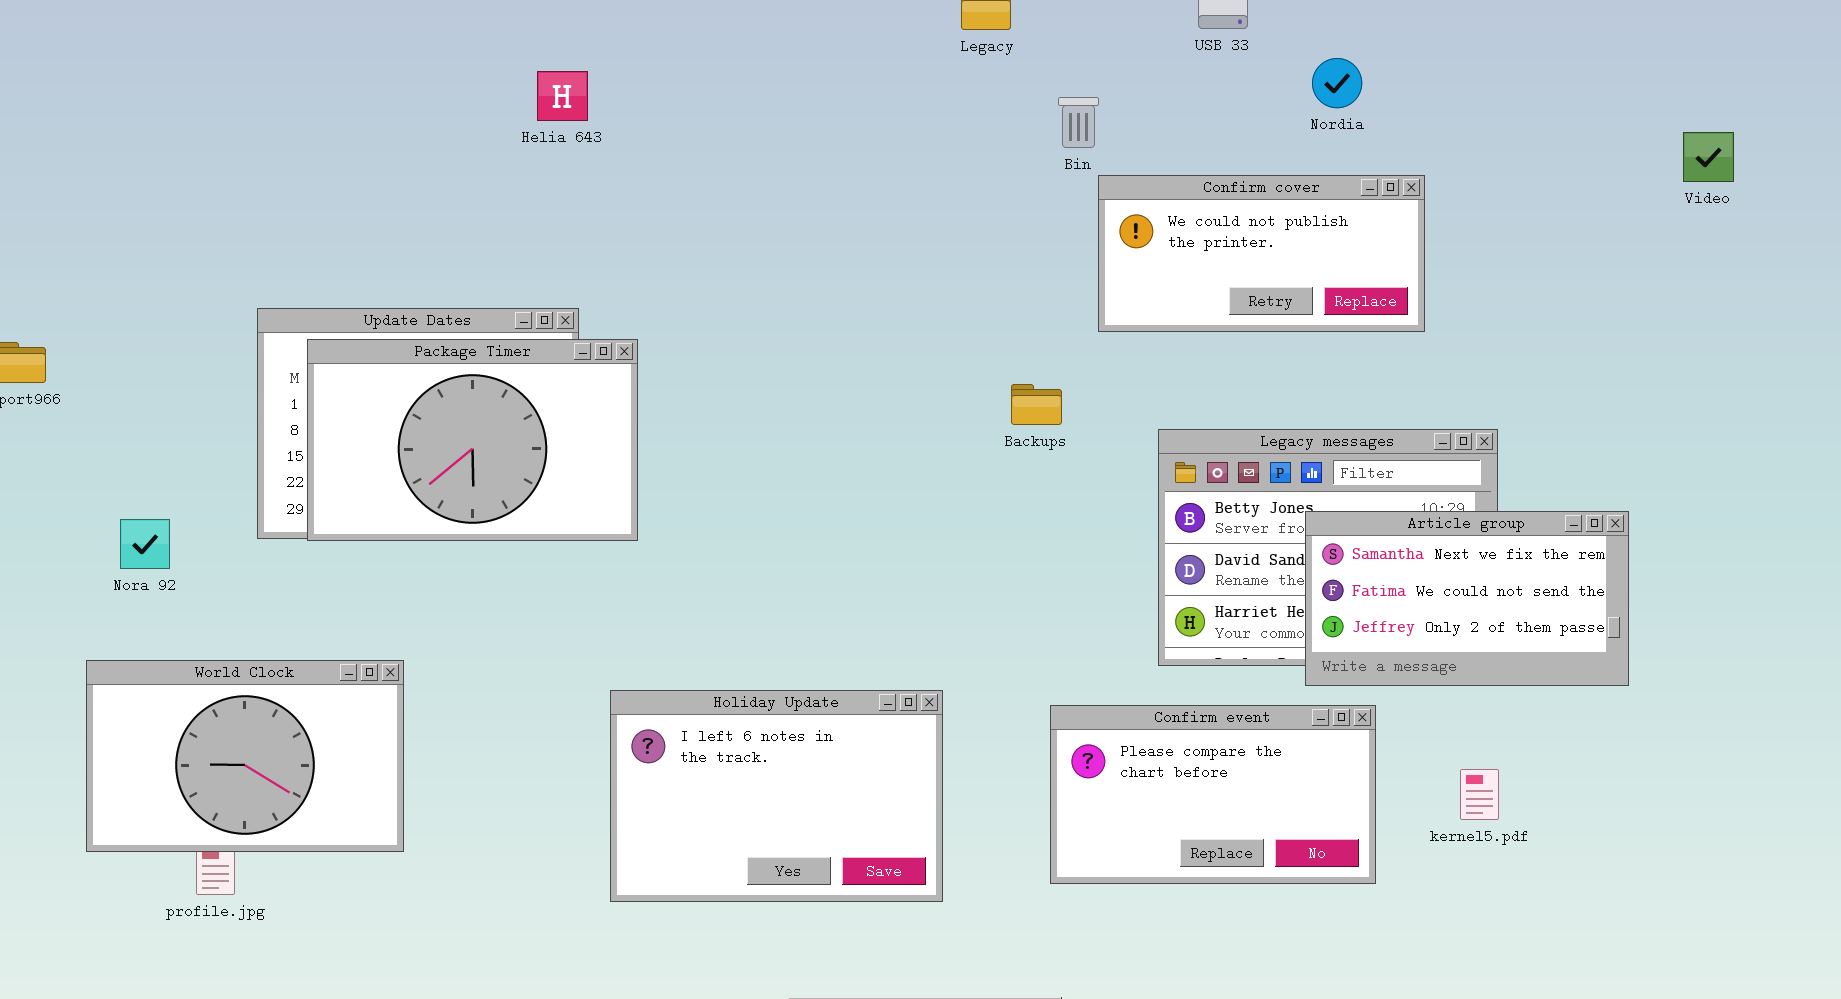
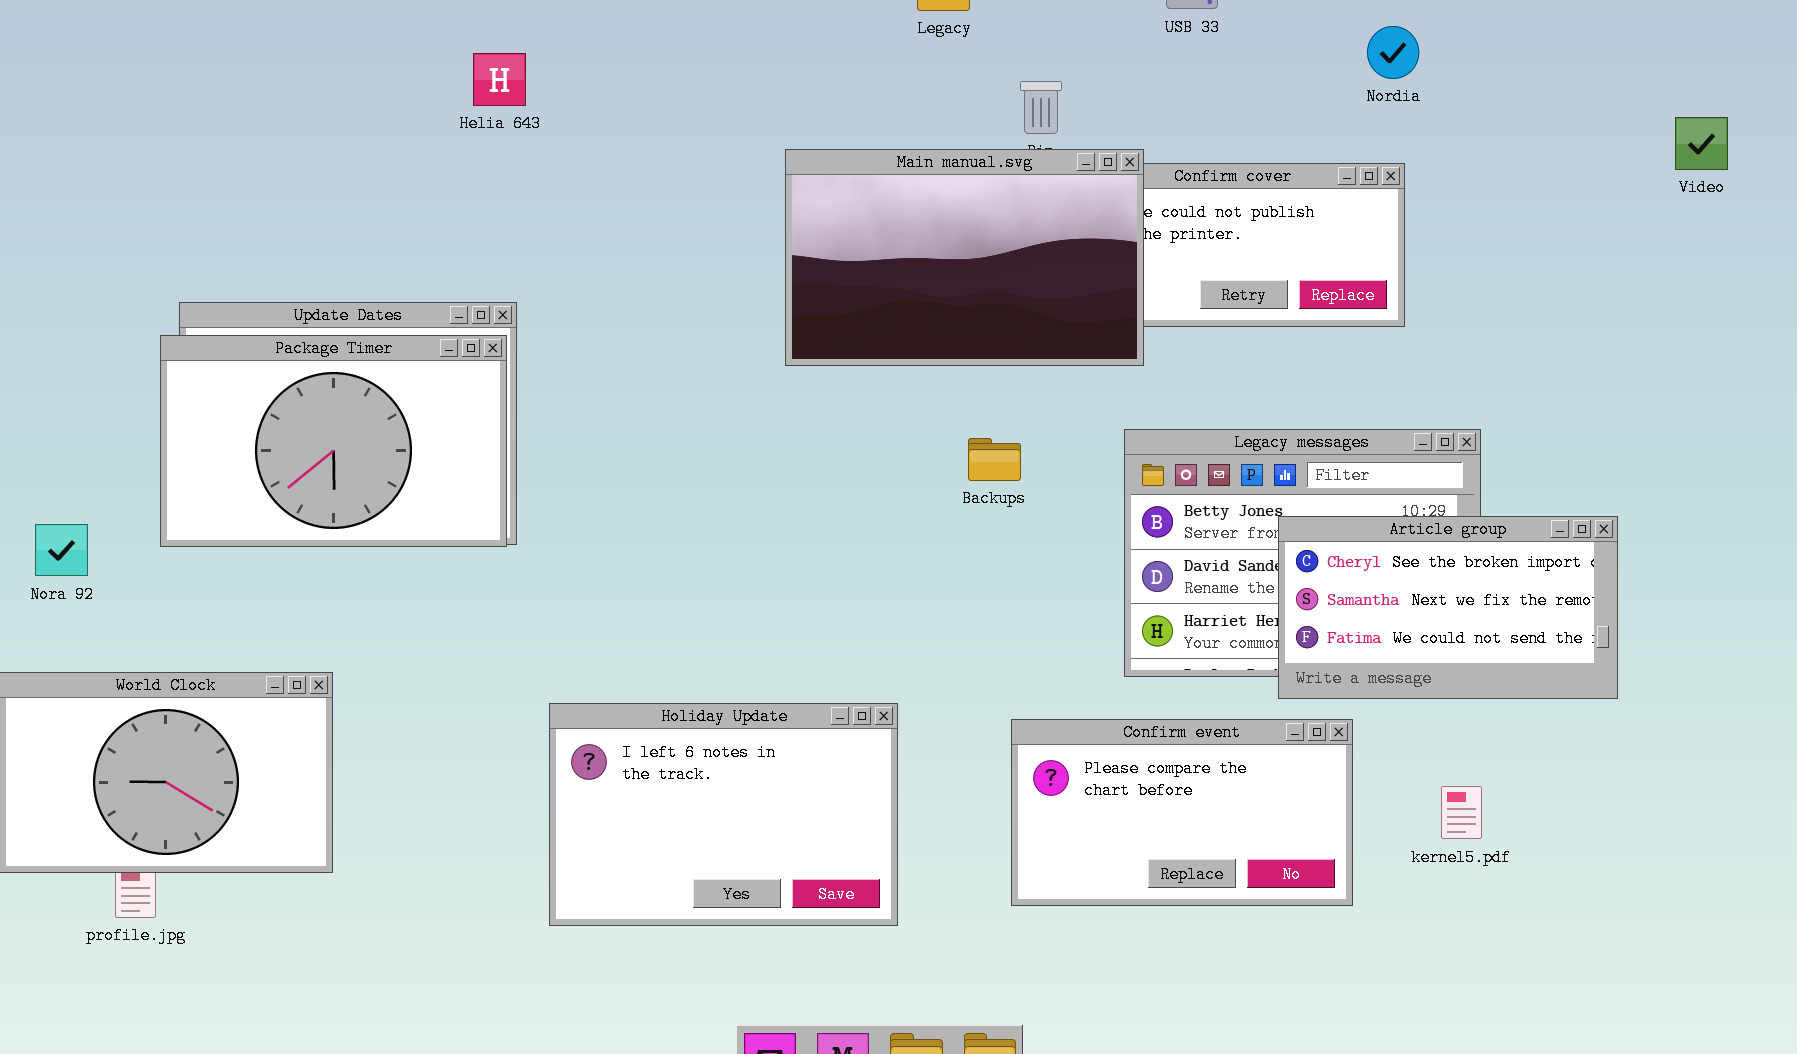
Nordia: [1312,58,1362,108] -> [1367,26,1419,79], moved
Main manual.svg: none -> [785,149,1144,366], opened
Package Timer: [307,339,638,541] -> [160,335,507,547], moved
Backups: [1011,384,1062,425] -> [968,438,1021,481], moved
Article group: [1305,511,1629,686] -> [1278,516,1618,699], scrolled up 1 row

